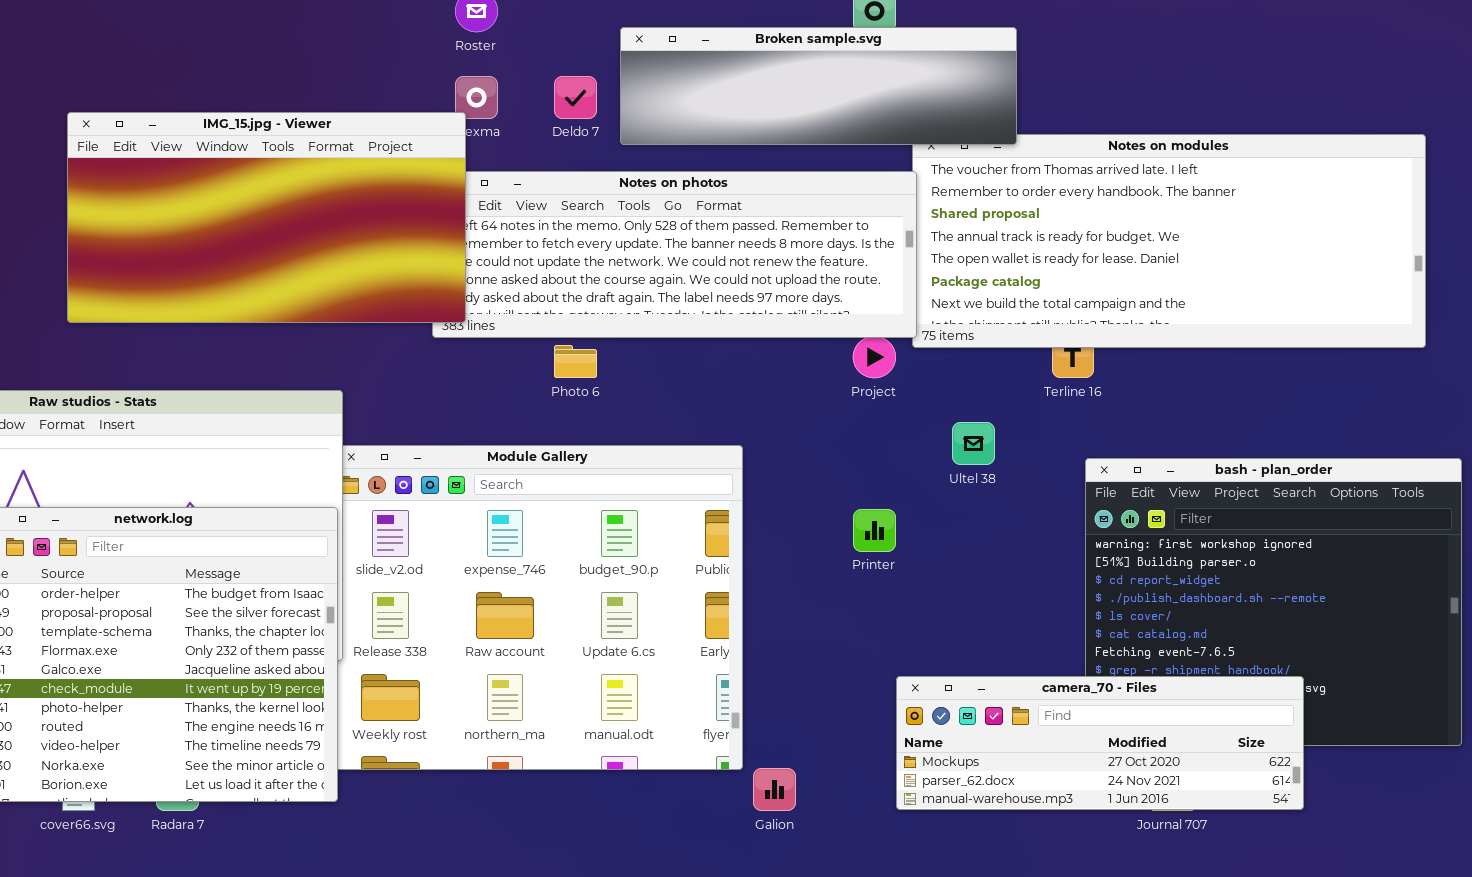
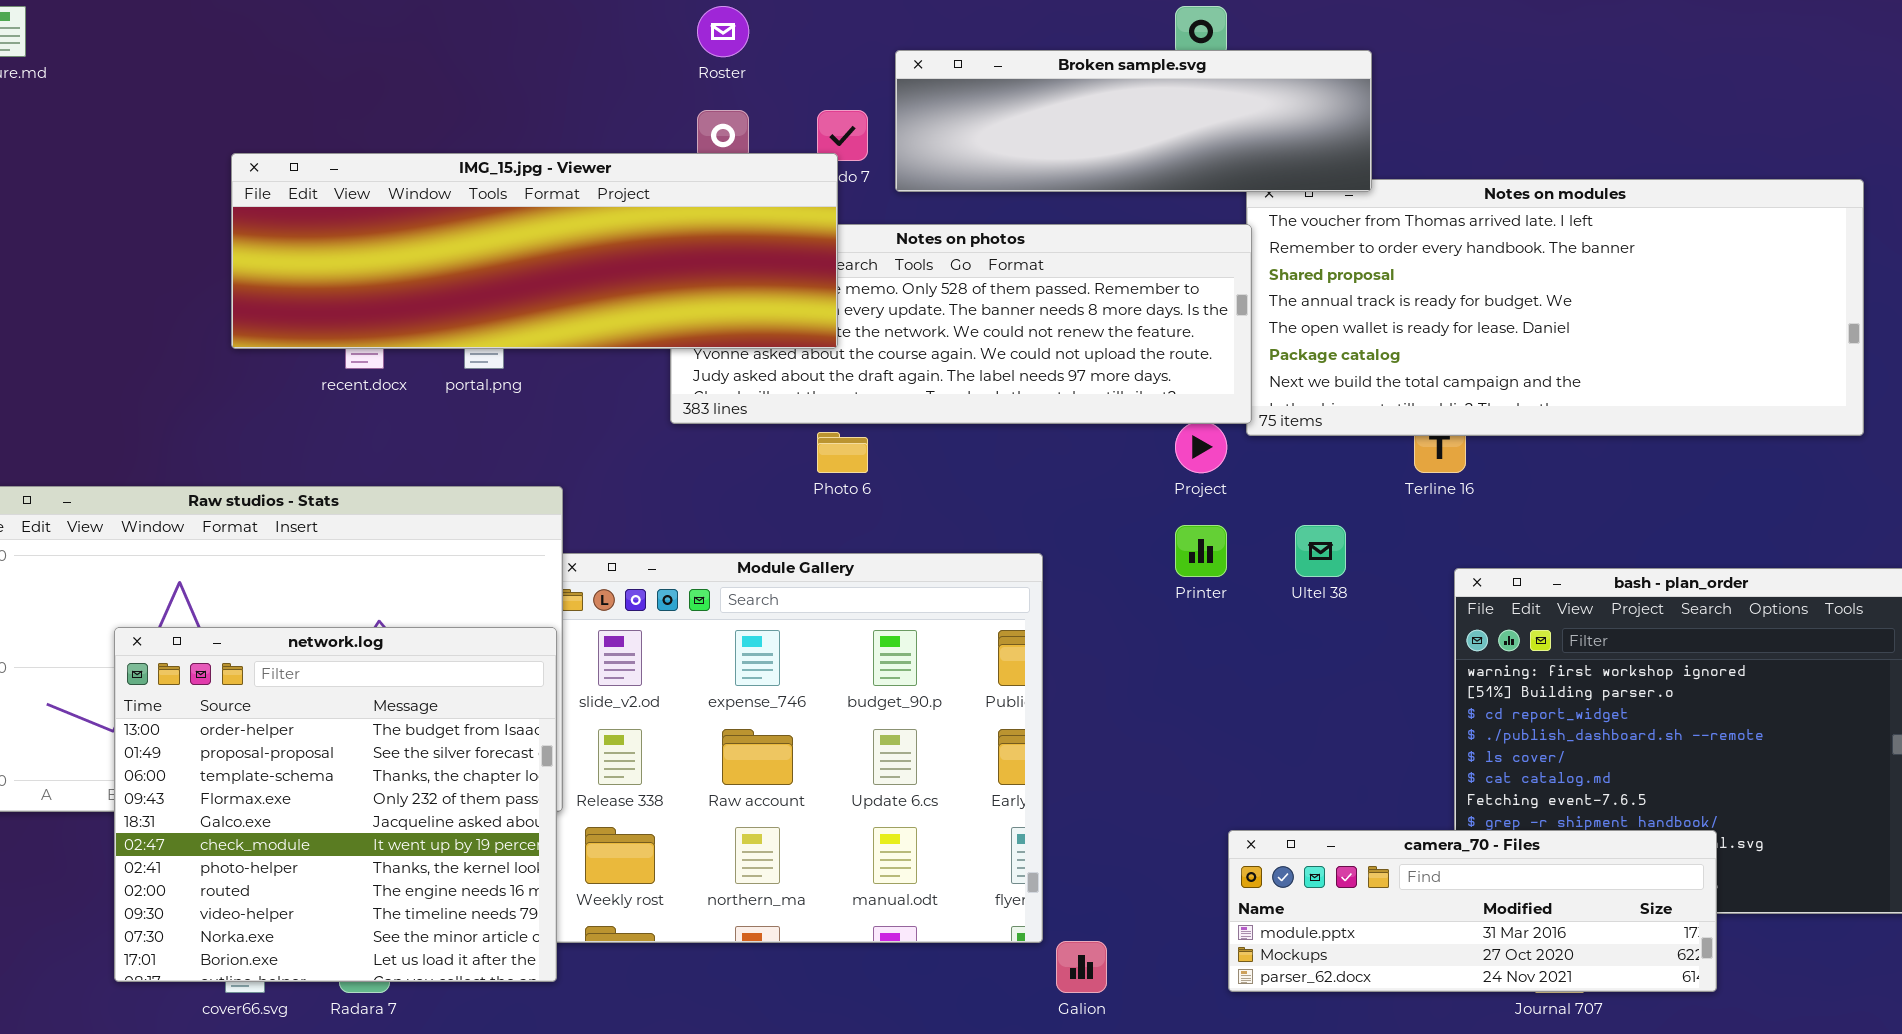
IMG_15.jpg - Viewer: [67,112,466,323] -> [231,153,838,349], resized
Printer: [853,509,896,552] -> [1175,525,1227,577], moved
camera_70 - Files: [896,676,1304,810] -> [1228,830,1717,992], scrolled up 1 row

